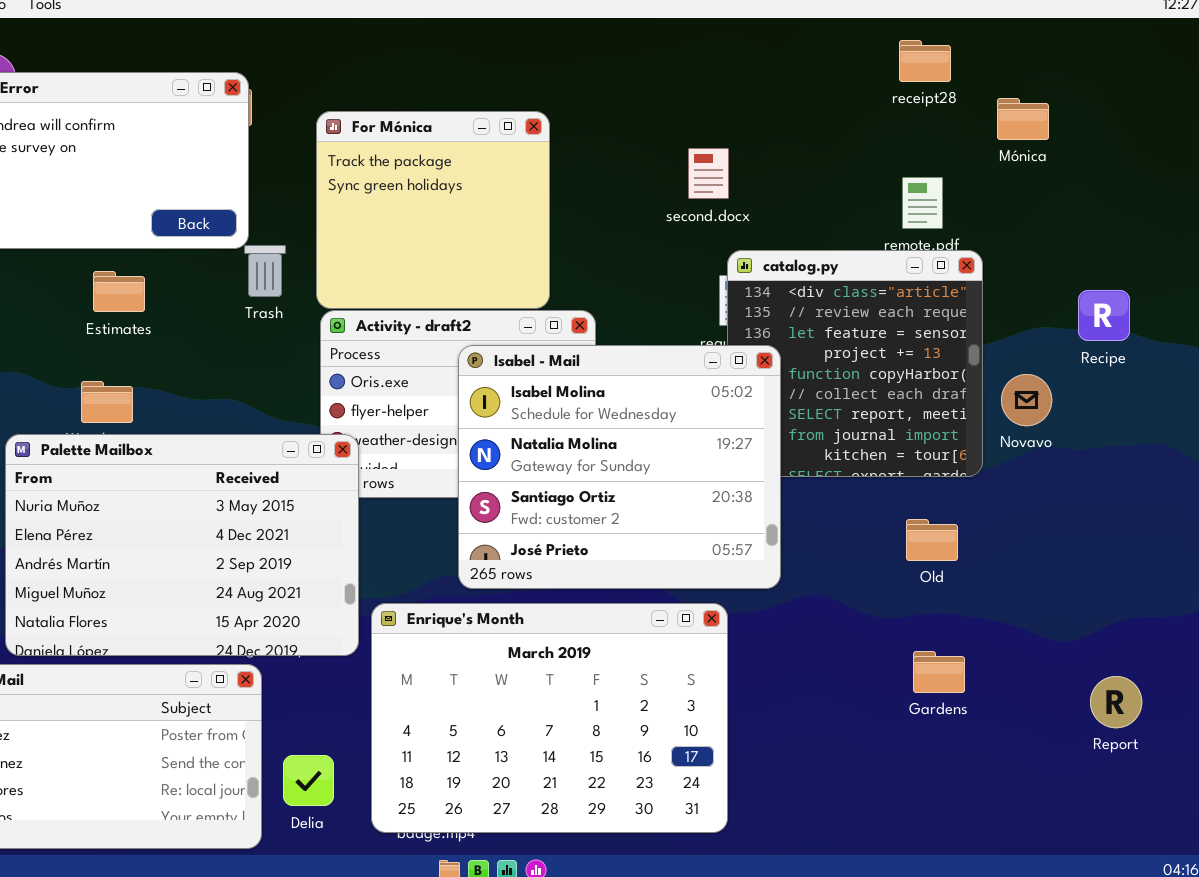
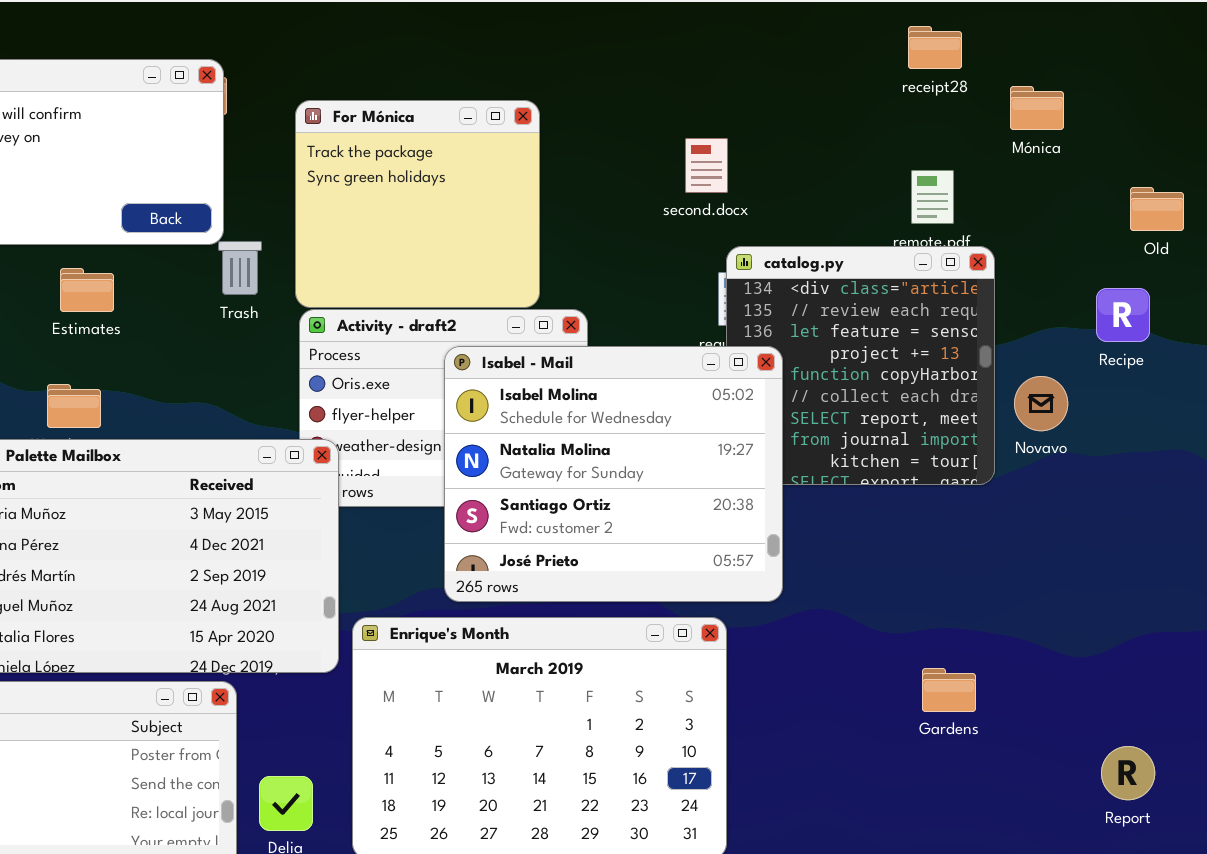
Old: [906,519,958,561] -> [1130,187,1184,231], moved
Report: [1090,676,1142,728] -> [1101,746,1155,800], moved

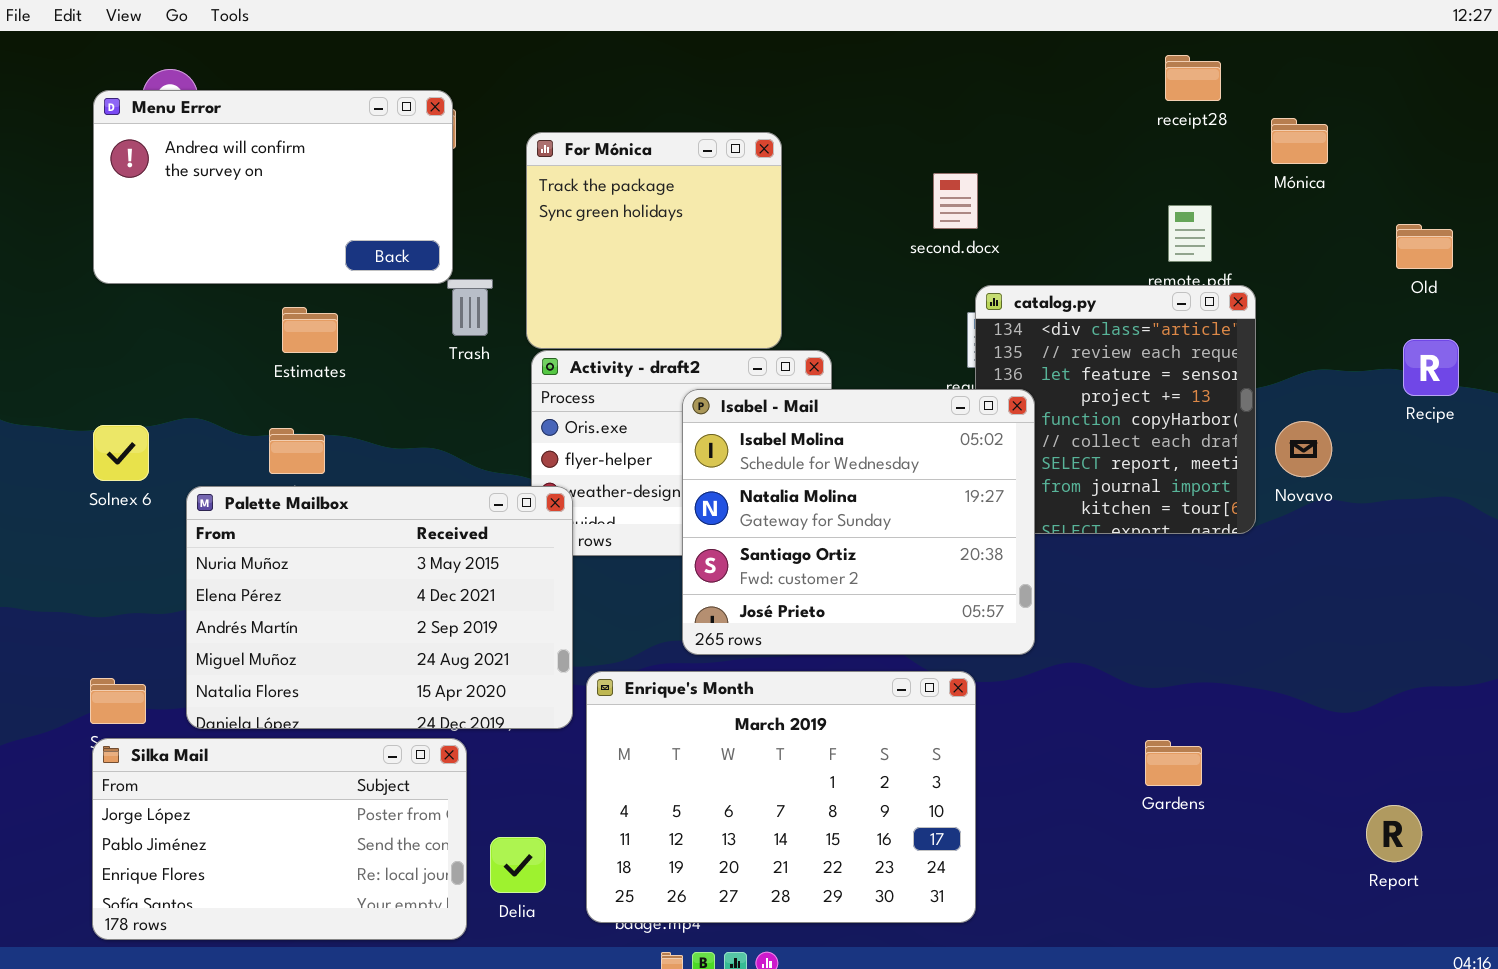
Recipe: [1096,288,1150,342] -> [1403,339,1459,396], moved
Gardens: [922,668,976,712] -> [1145,740,1202,786], moved

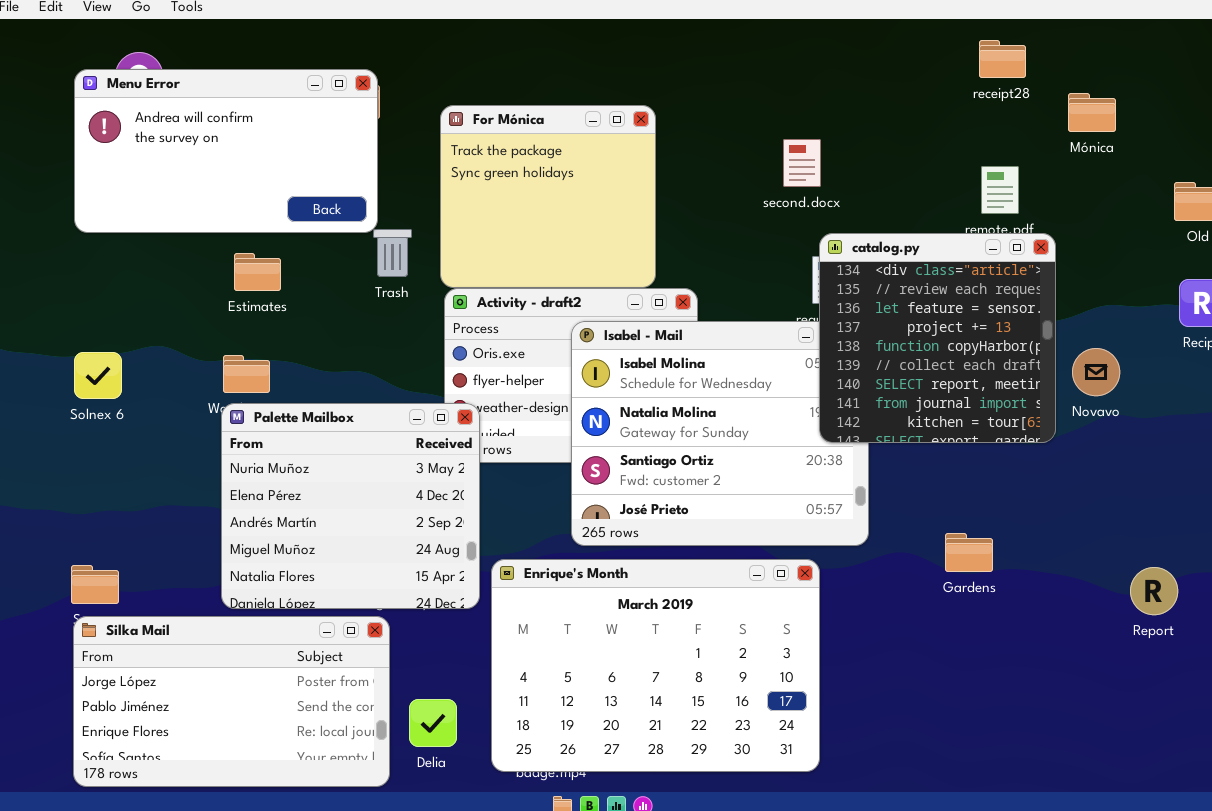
catalog.py: [975,285,1256,534] -> [819,233,1056,443], raised
Palette Mailbox: [186,486,573,729] -> [221,403,480,609], resized
Gardens: [1145,740,1202,786] -> [945,533,993,572], moved
Report: [1366,805,1422,862] -> [1130,567,1178,615], moved

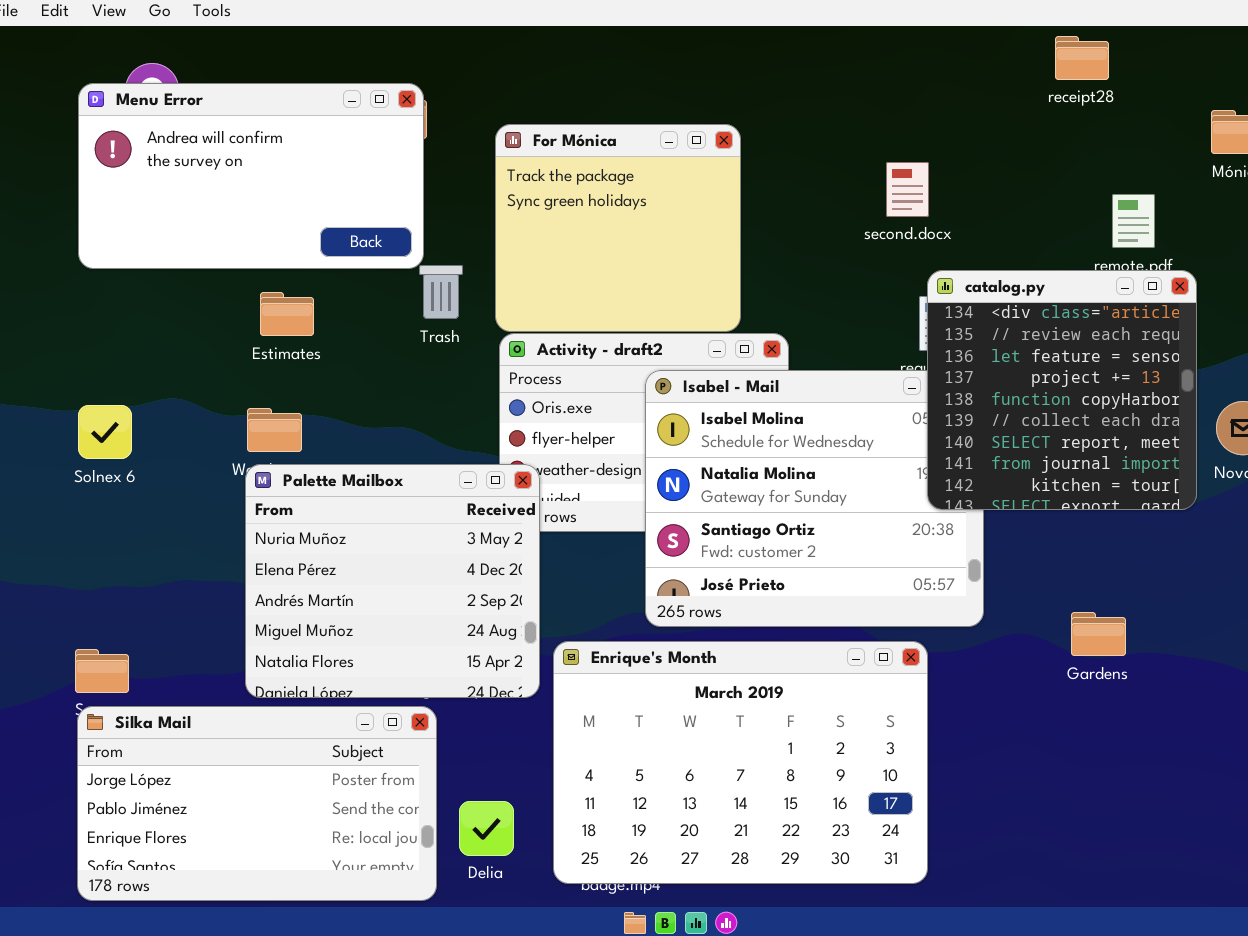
receipt28: [979,40,1026,78] -> [1055,36,1109,80], moved

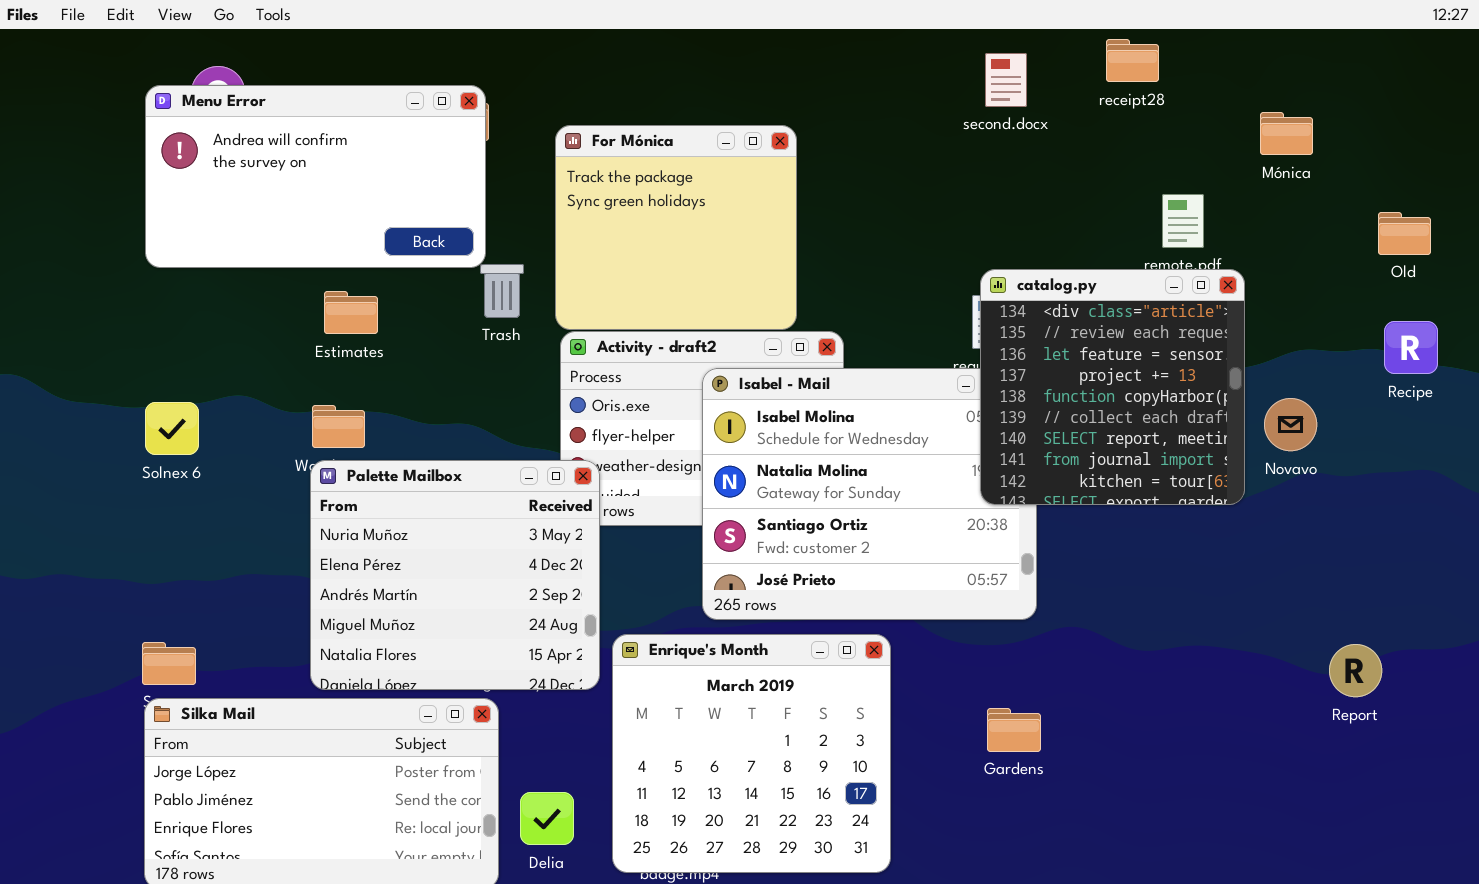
second.docx: [886,162,929,217] -> [985,53,1027,107], moved
Gardens: [1071,612,1126,656] -> [987,708,1041,752], moved
Enrique's Month: [553,641,928,884] -> [612,634,891,873], resized

